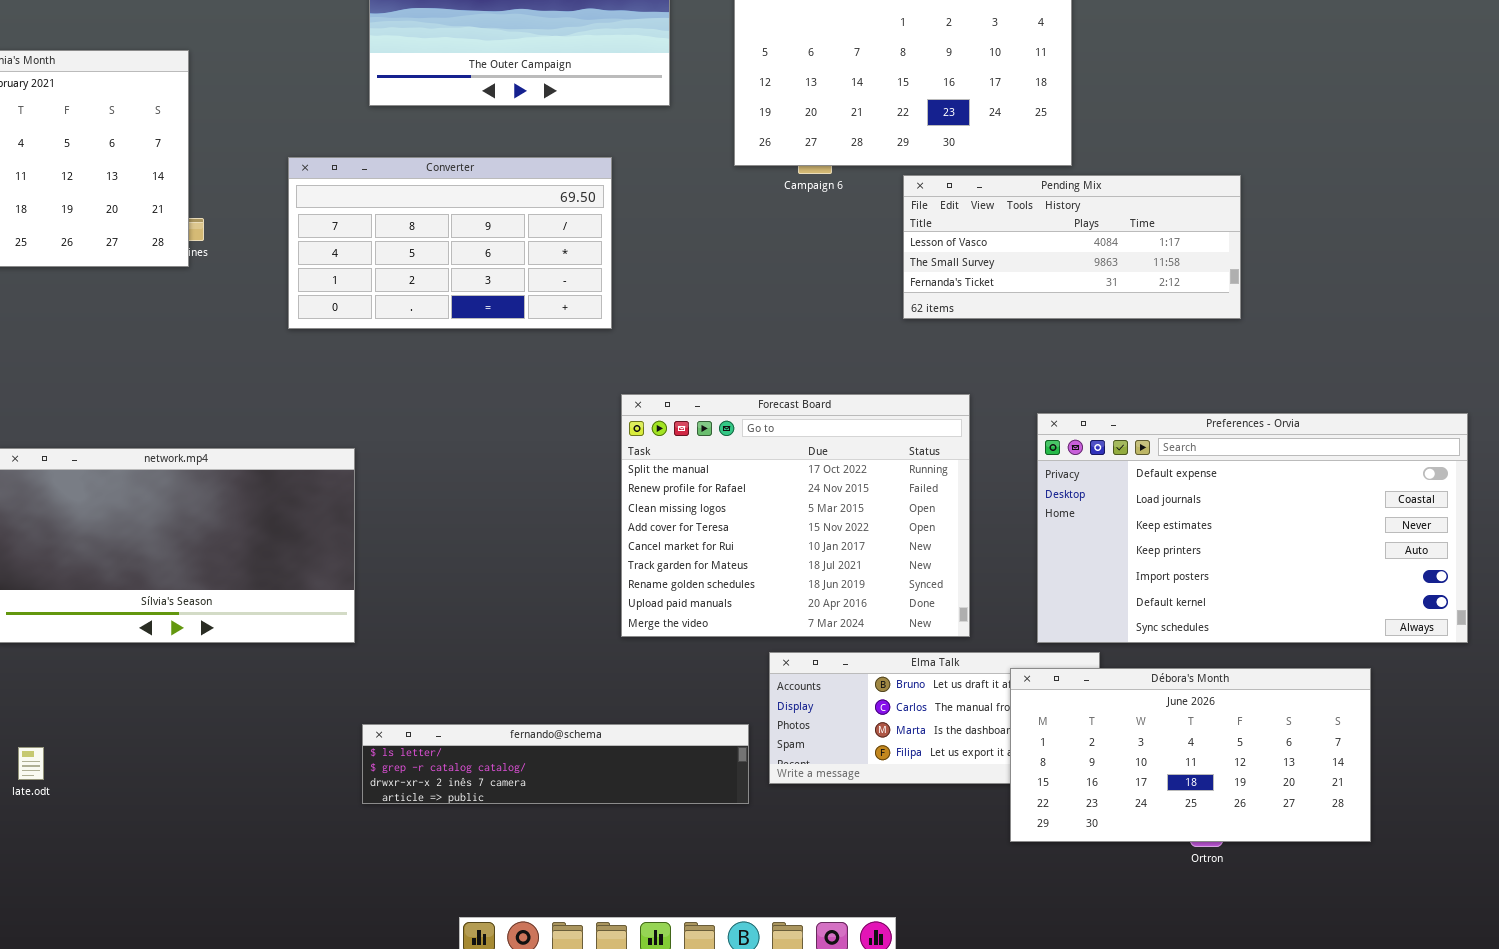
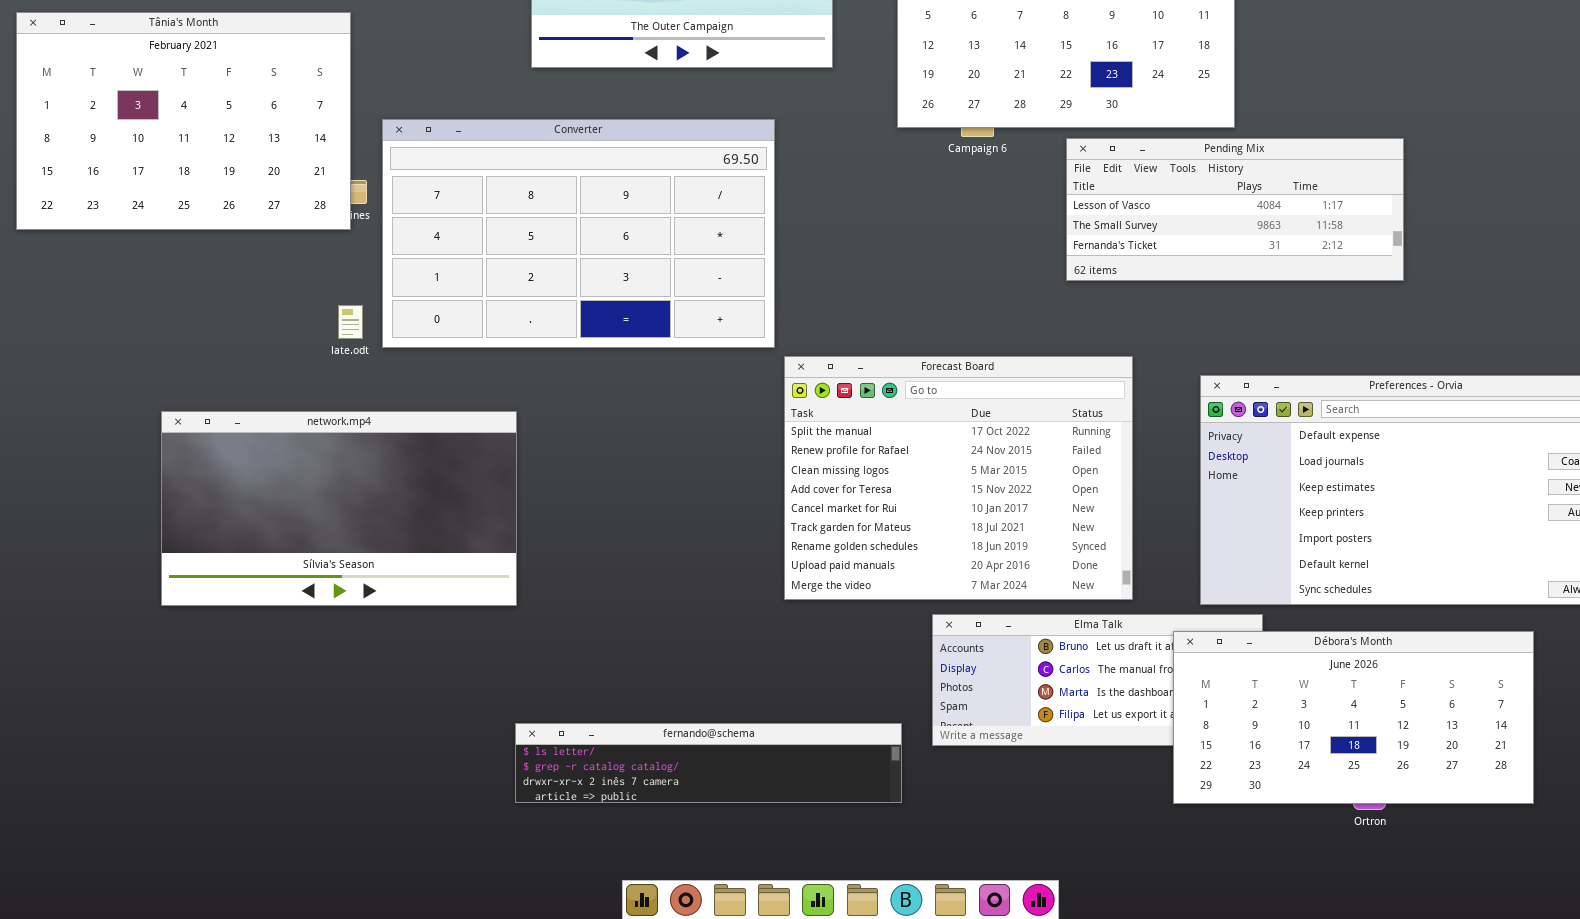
Converter: [288,157,612,329] -> [382,119,775,348], resized
fernando@schema: [362,724,749,804] -> [515,723,902,803], moved
late.odt: [18,747,44,780] -> [338,305,363,339], moved

